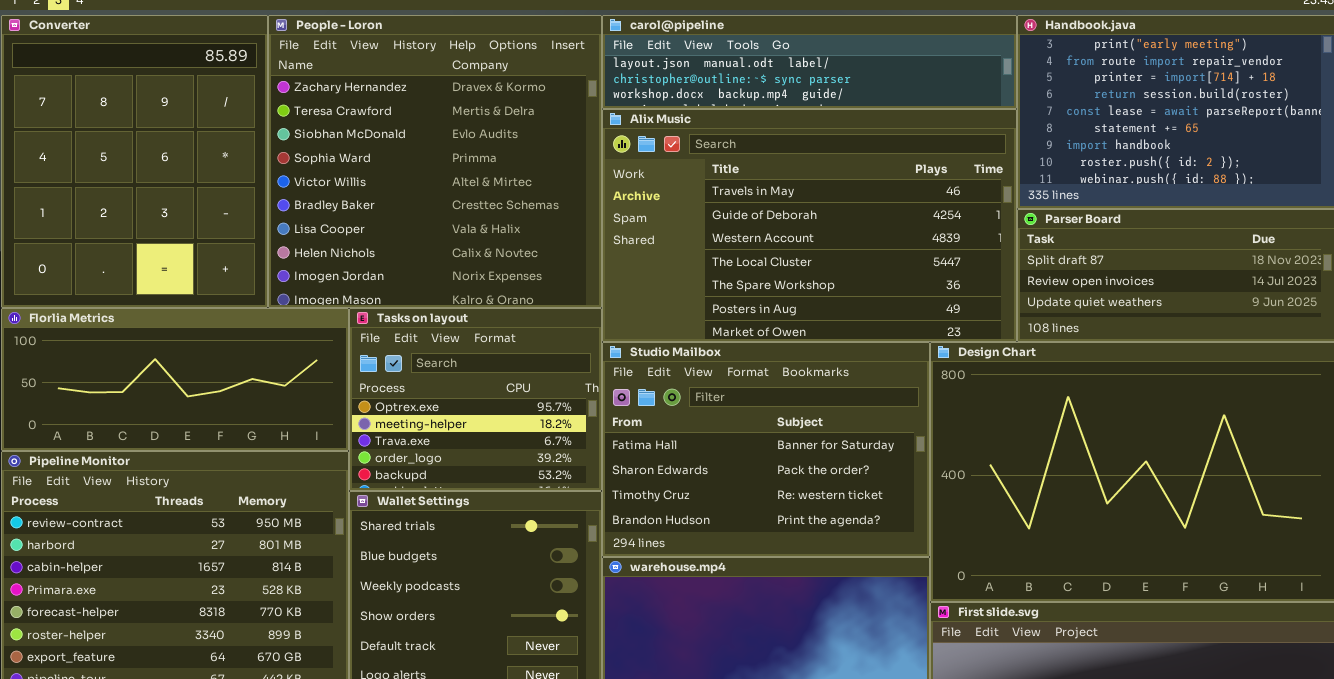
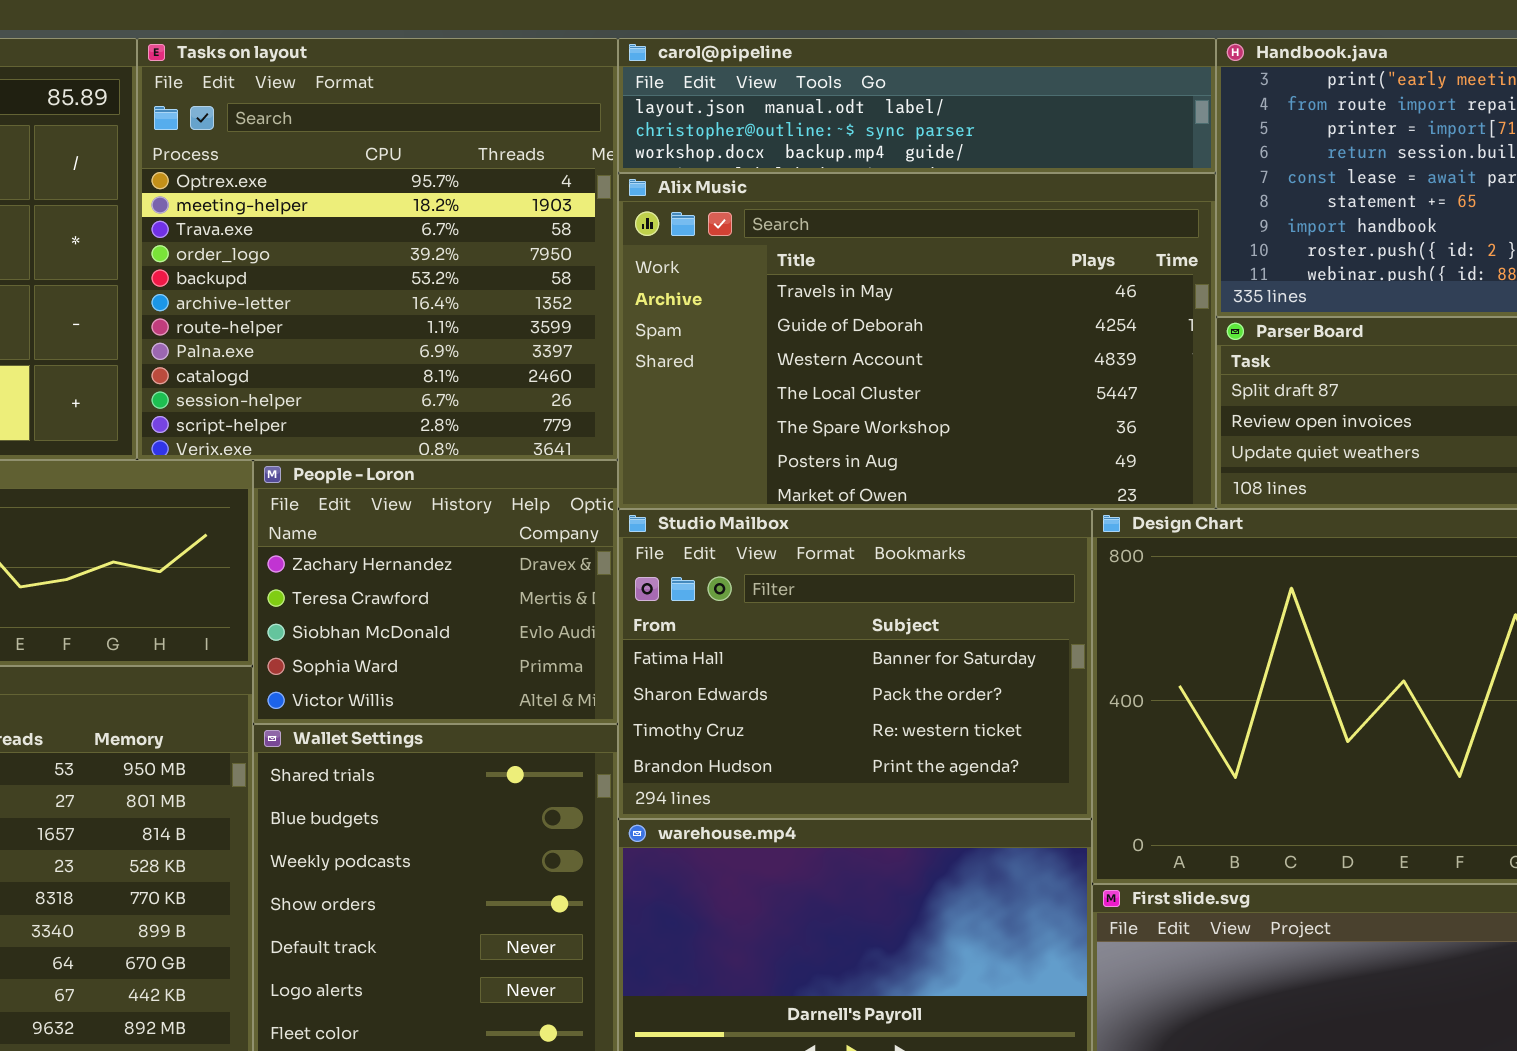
People - Loron: [268,15,602,308] -> [253,460,618,724], moved, resized
Tasks on layout: [349,308,602,491] -> [137,38,618,460], moved, resized

